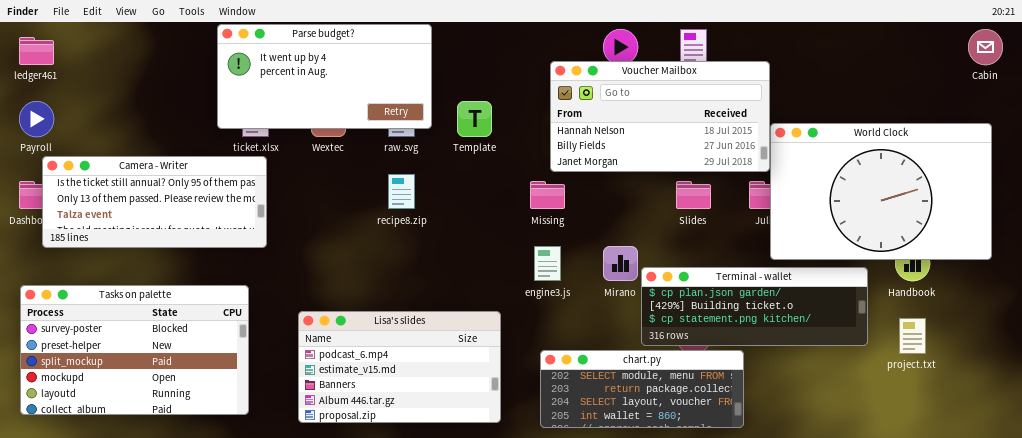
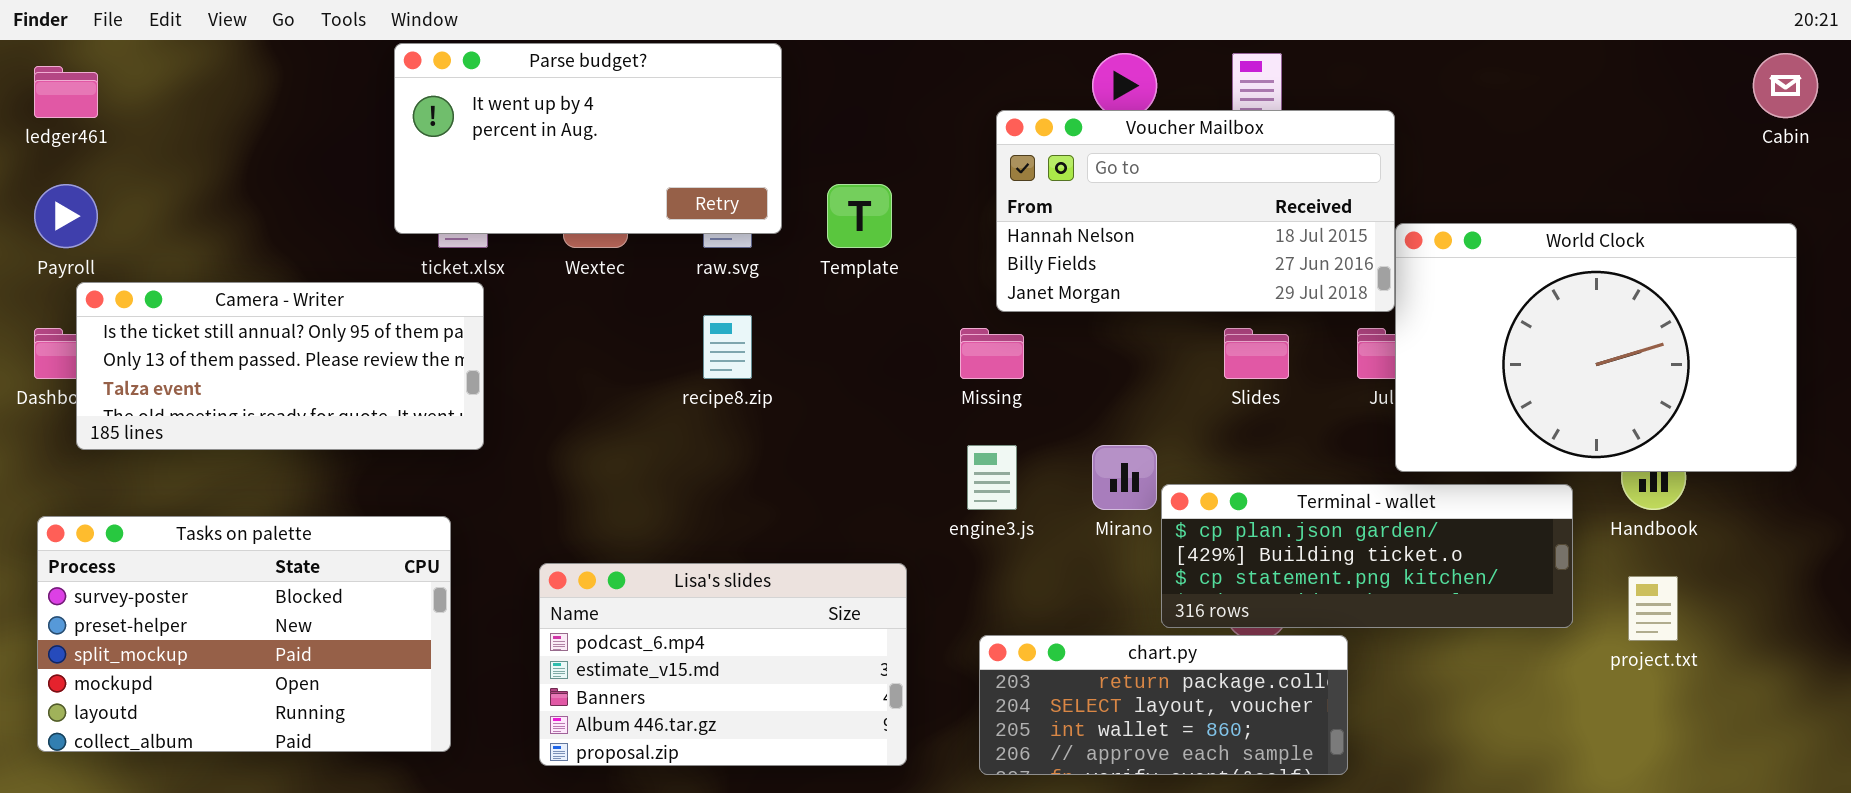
chart.py: [540,350,744,428] -> [979,635,1348,775], scrolled down 1 row

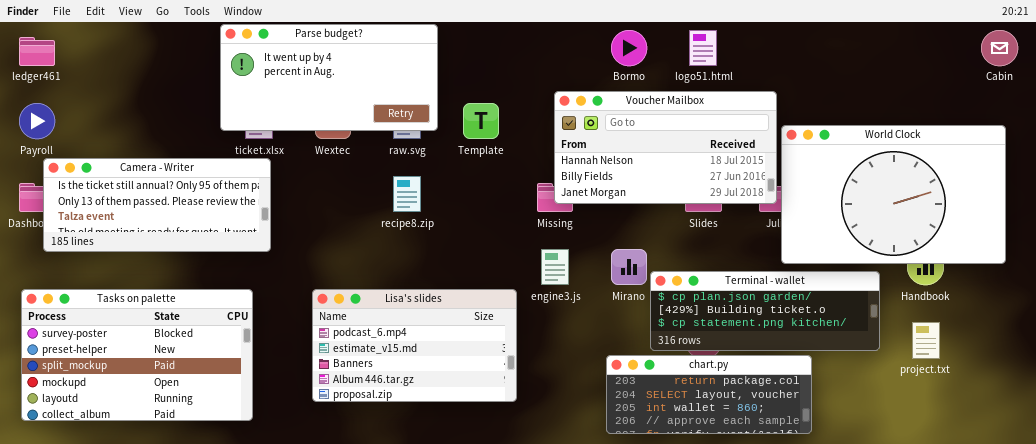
Voucher Mailbox: [996,110,1395,312] -> [554,91,777,204], moved
Lisa's slides: [539,563,907,766] -> [312,289,517,402], moved
chart.py: [979,635,1348,775] -> [606,355,812,434], moved

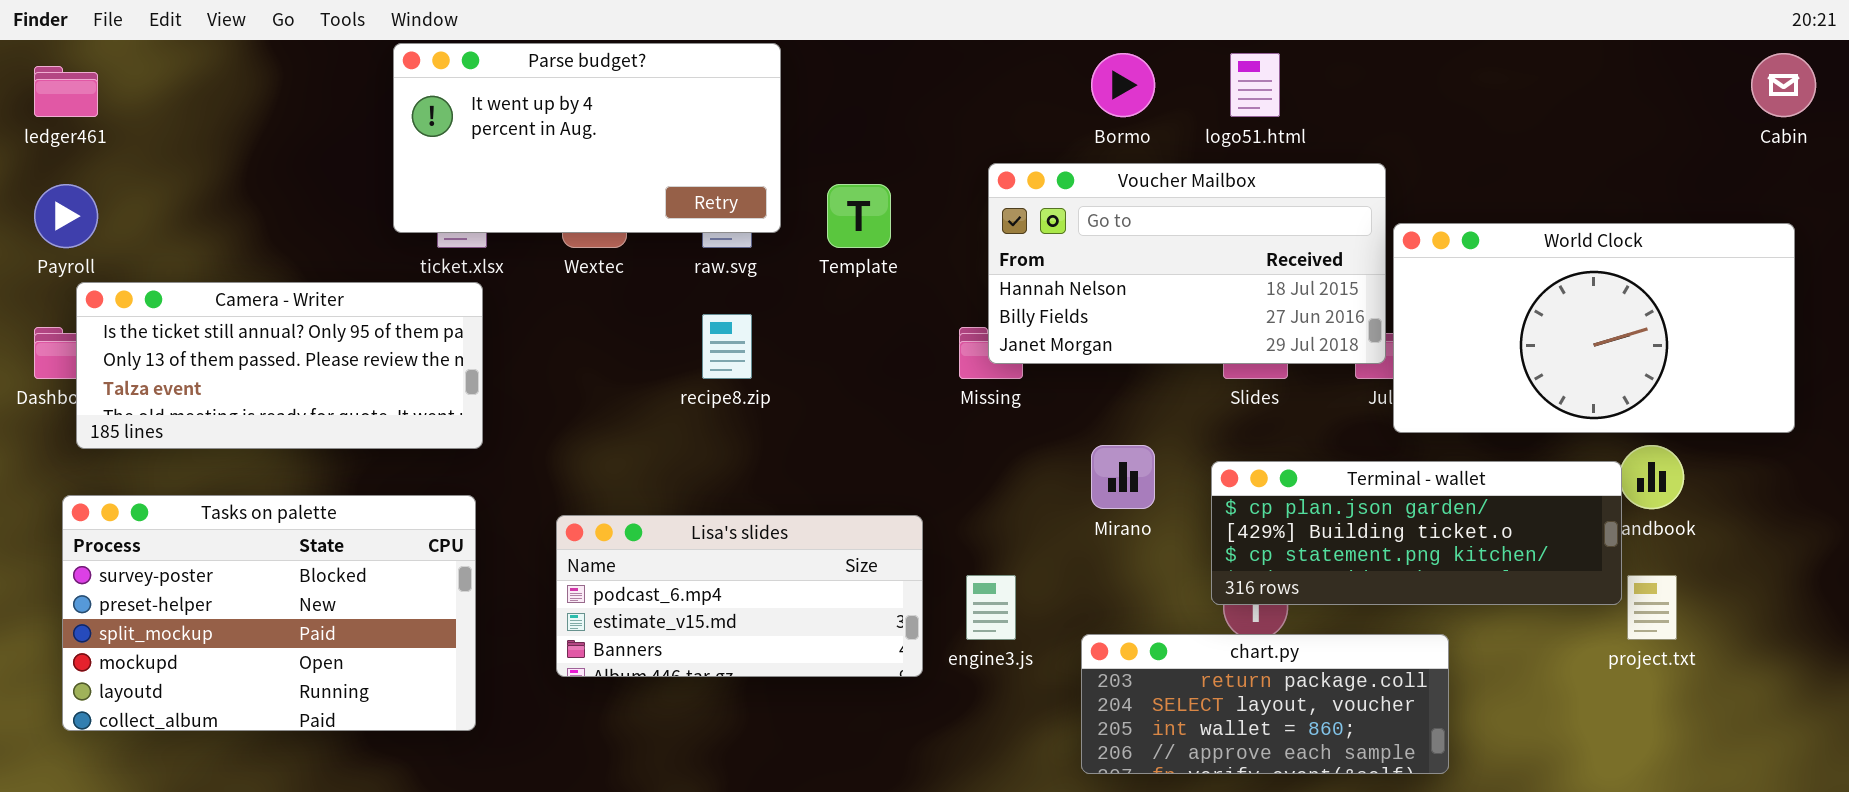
World Clock: [781,125,1006,264] -> [1393,223,1795,433], resized
engine3.js: [541,249,569,285] -> [966,575,1016,640], moved
Terminal - wallet: [650,271,880,351] -> [1211,461,1622,605], moved
Tasks on palette: [21,289,253,421] -> [62,495,476,731], moved
Lisa's slides: [312,289,517,402] -> [556,515,923,677], resized

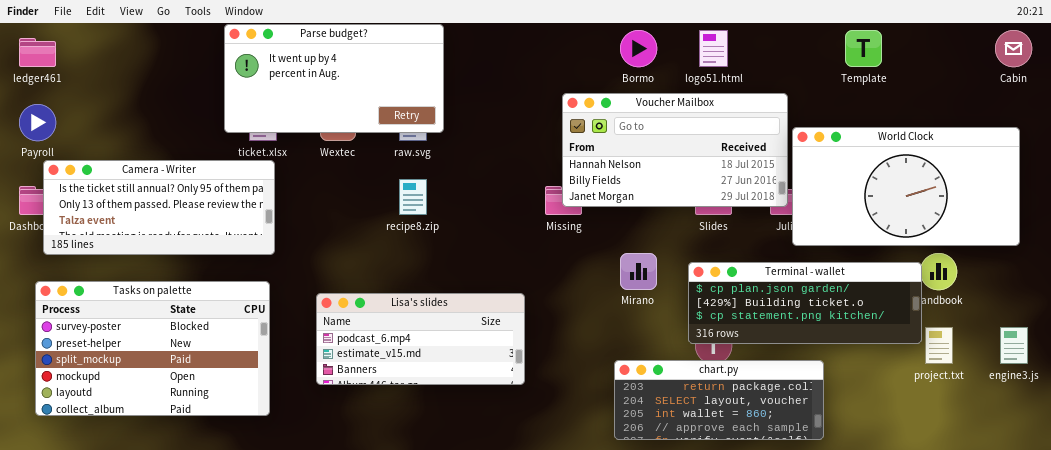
Template: [827,184,891,248] -> [845,30,882,67], moved
engine3.js: [966,575,1016,640] -> [1000,327,1028,364], moved

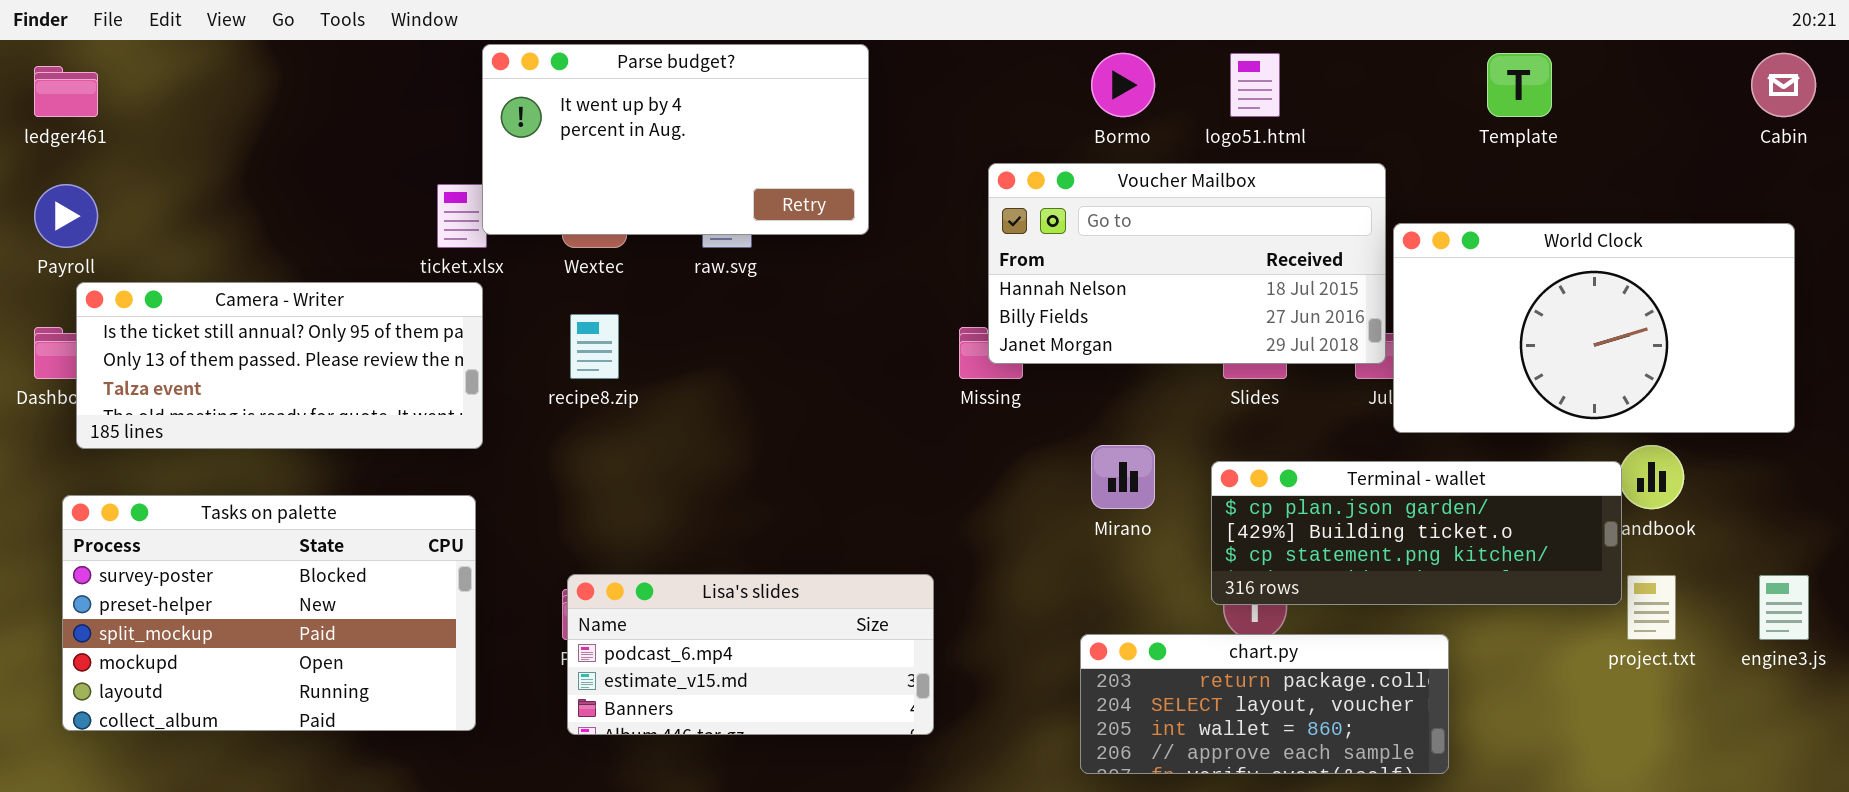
Parse budget?: [224,24,444,133] -> [482,44,869,235], moved
recipe8.zip: [399,179,427,215] -> [570,314,619,379], moved
Lisa's slides: [316,293,525,385] -> [567,574,934,735], moved

